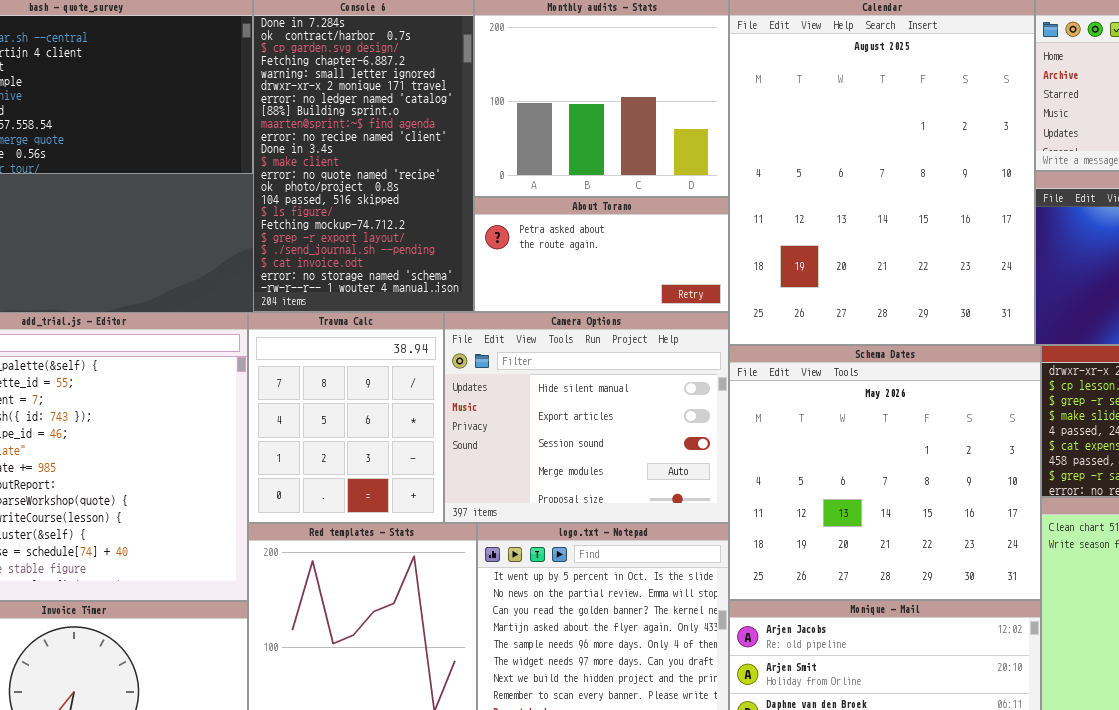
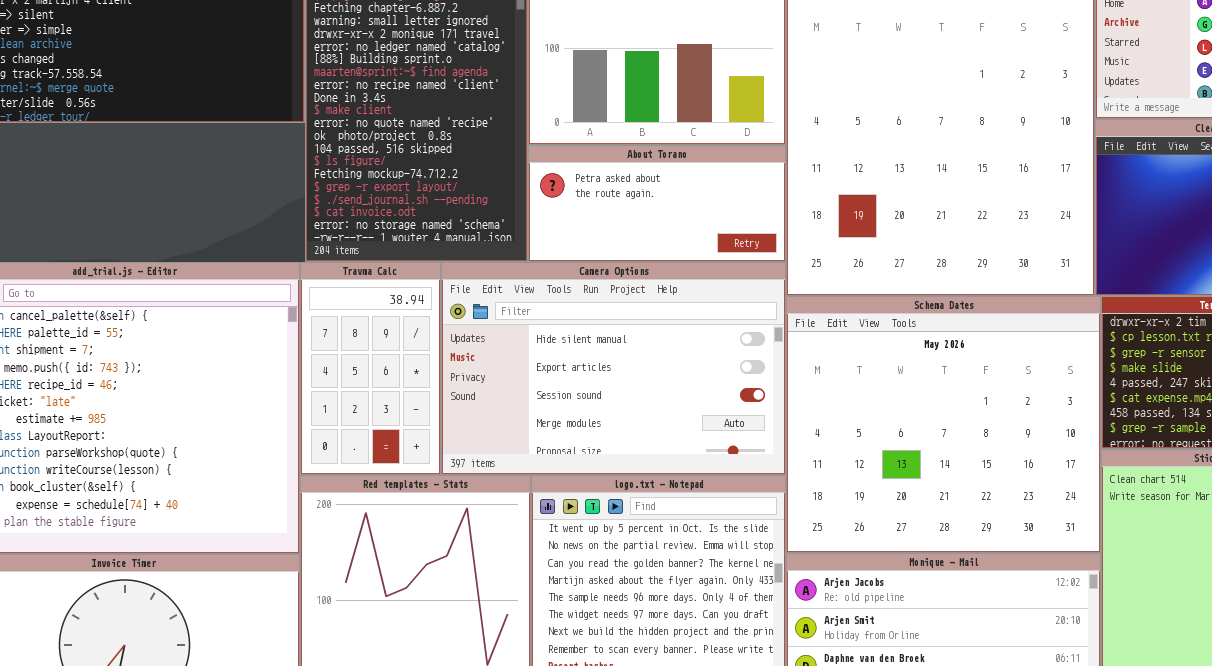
Travma Calc: [248,312,444,523] -> [300,262,441,475], resized
Camera Options: [444,312,729,523] -> [441,262,786,475], resized

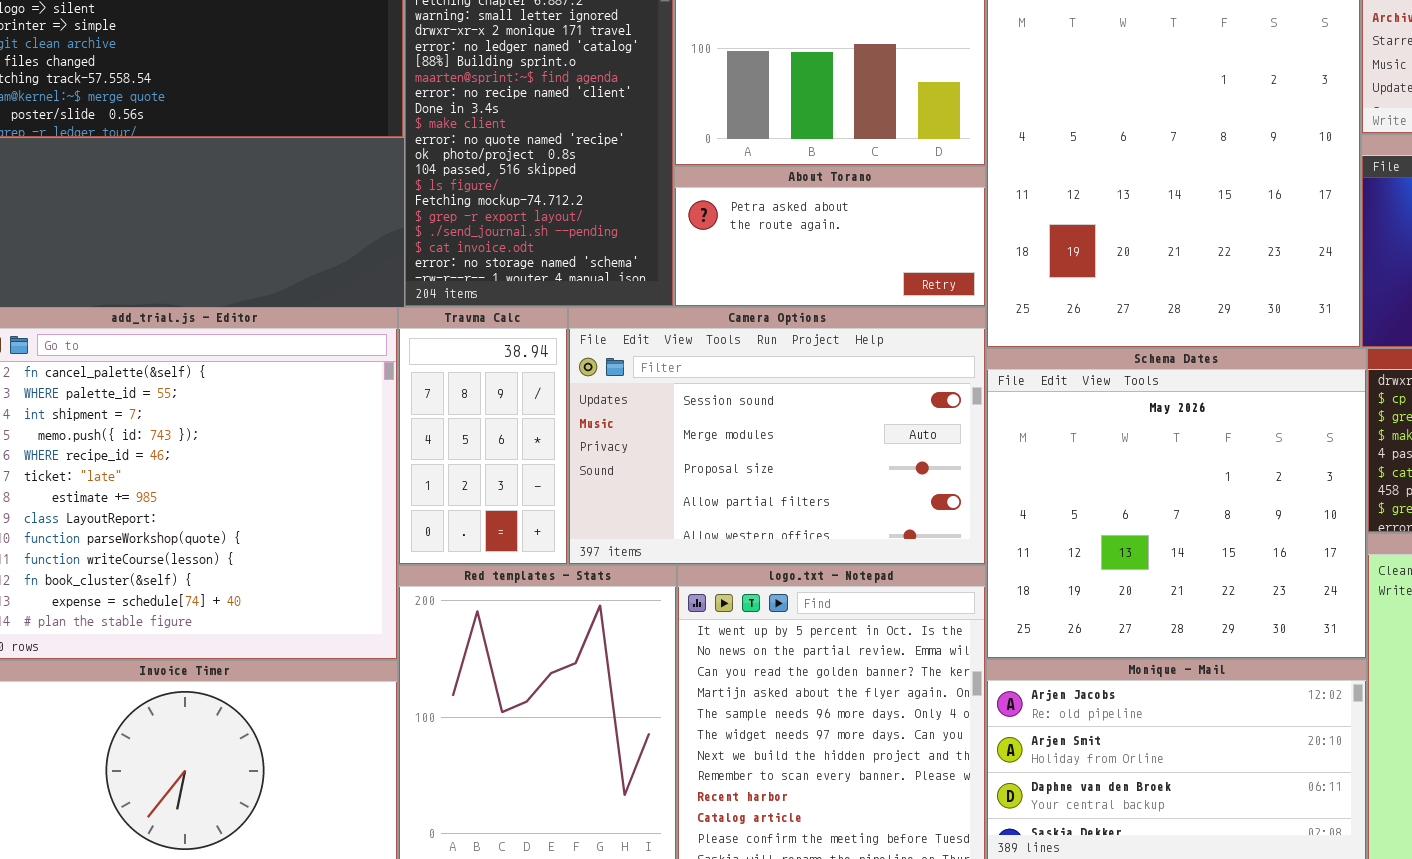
Camera Options: [441,262,786,475] -> [568,307,986,565], scrolled down 2 rows

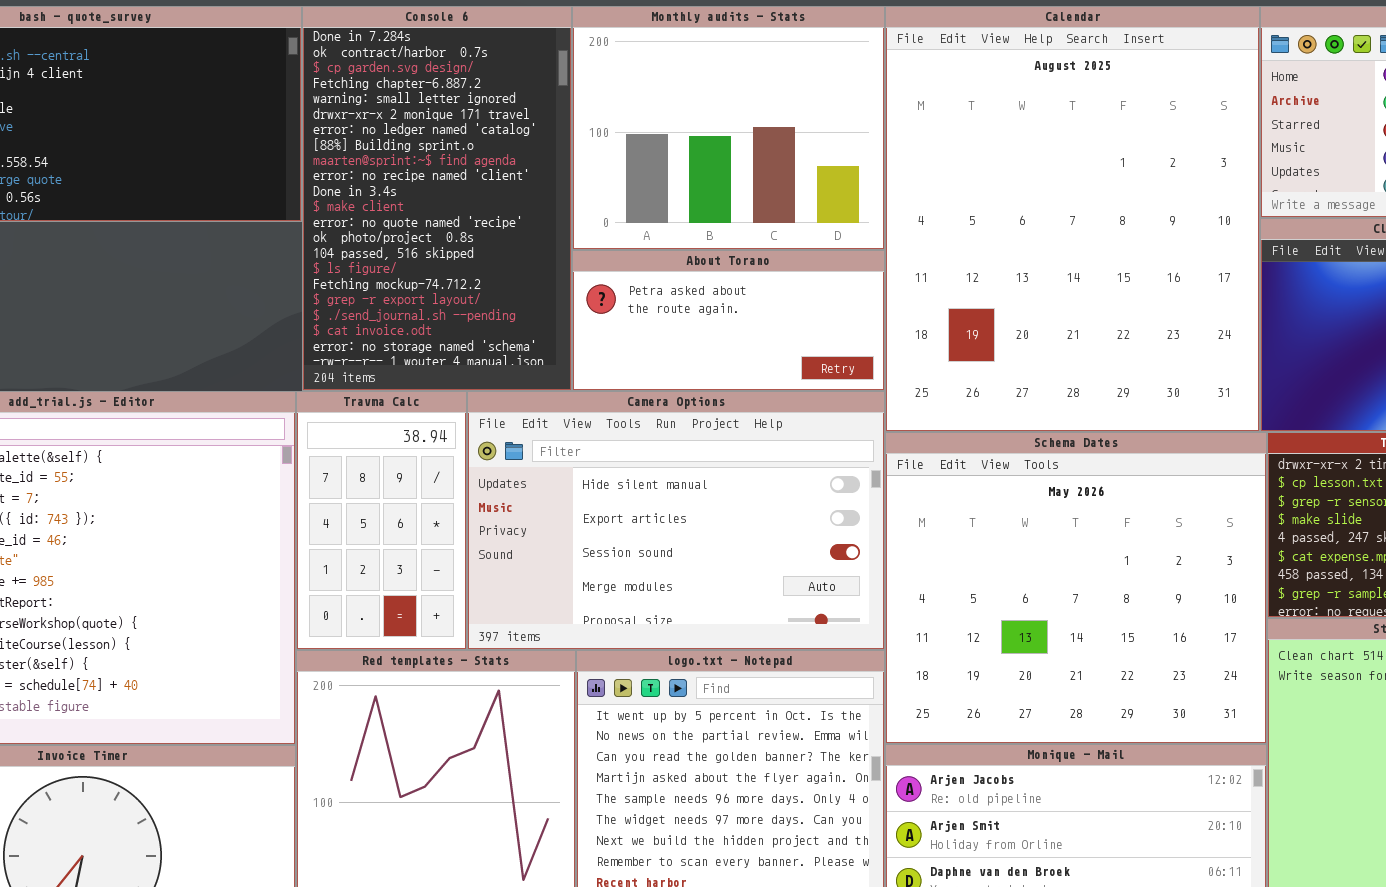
Camera Options: [568,307,986,565] -> [467,391,885,650], scrolled up 2 rows

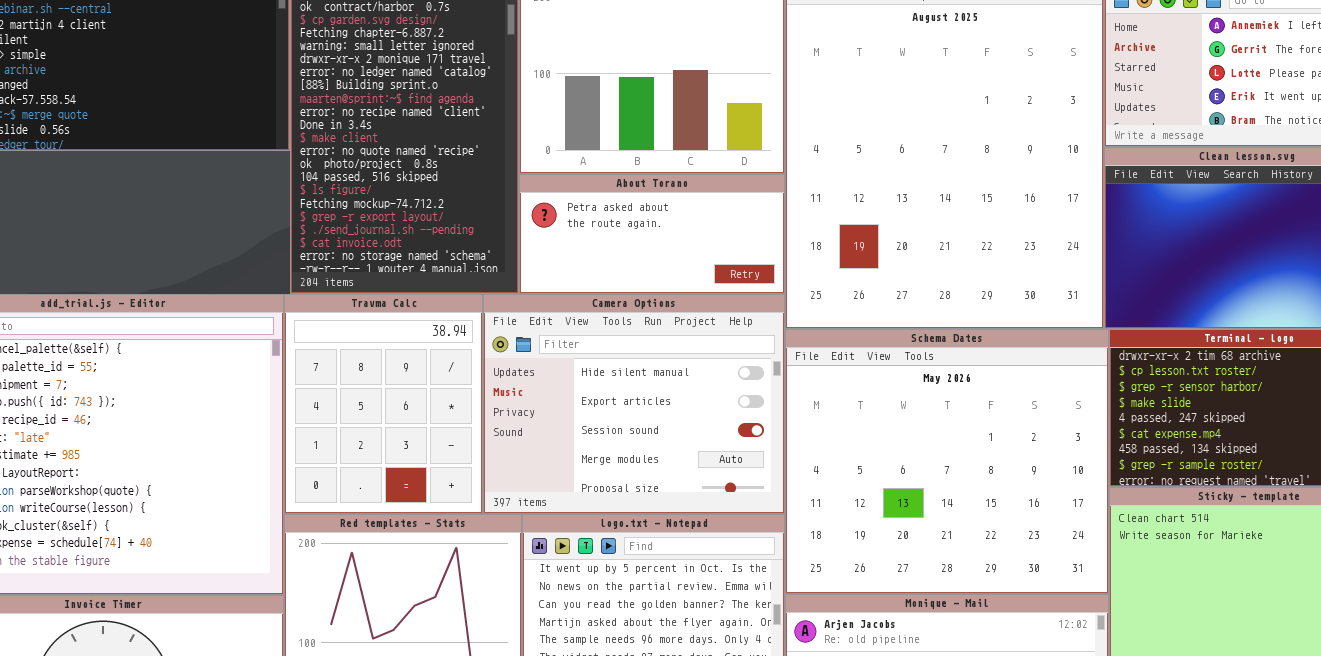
Travma Calc: [296,391,467,650] -> [284,294,483,514], resized
Camera Options: [467,391,885,650] -> [483,294,785,514], resized

